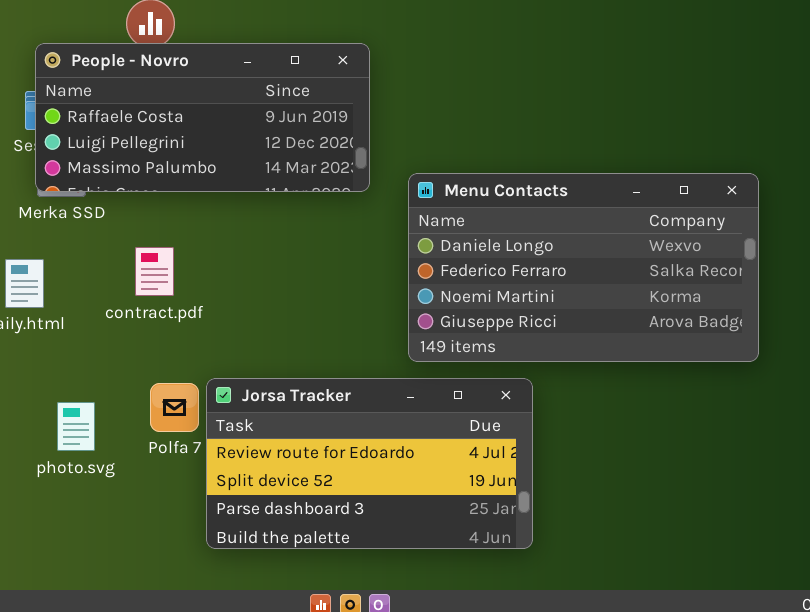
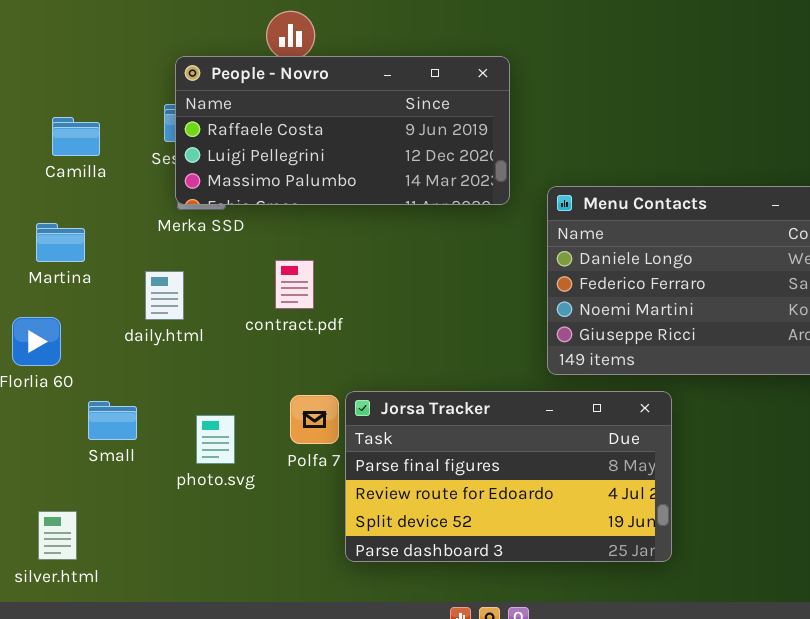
Jorsa Tracker: [206,378,533,549] -> [345,391,672,562], scrolled up 1 row

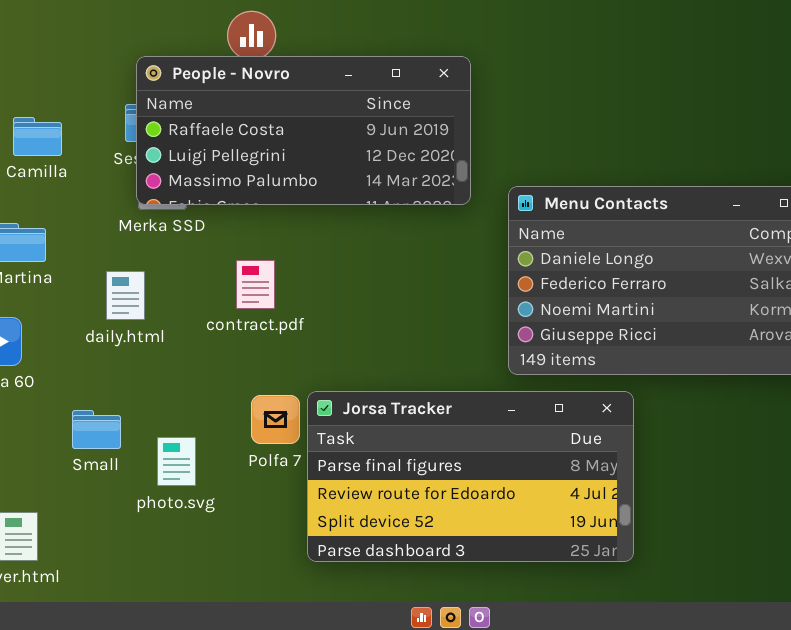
Small: [88,401,137,440] -> [72,410,121,449], moved
photo.svg: [196,415,235,464] -> [157,437,196,486], moved

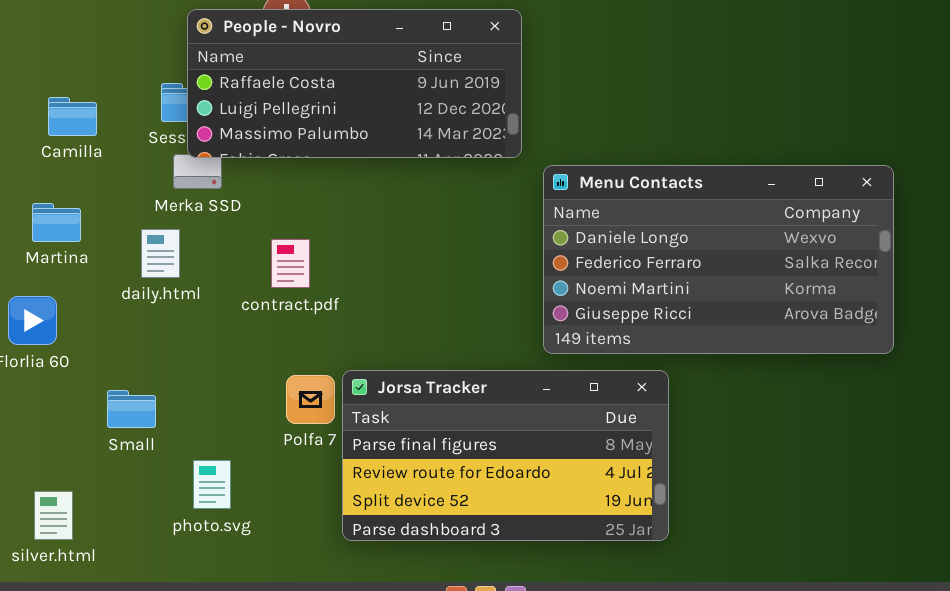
People - Novro: [136,56,471,205] -> [187,9,522,158], moved
daily.html: [106,271,145,320] -> [141,229,180,278], moved
photo.svg: [157,437,196,486] -> [193,460,231,509], moved

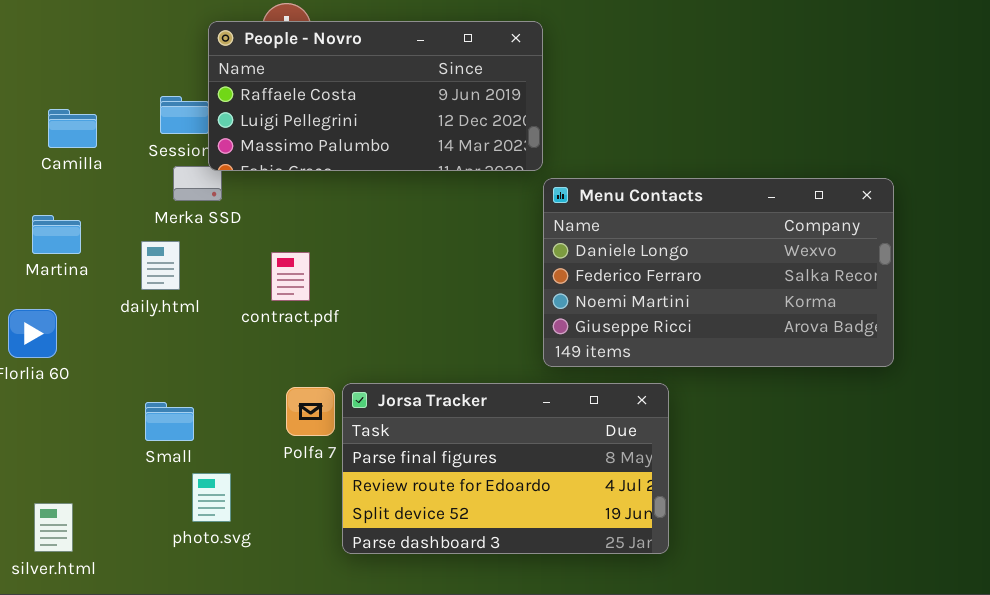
People - Novro: [187,9,522,158] -> [208,21,543,171], moved
Small: [107,390,156,428] -> [145,402,194,441], moved

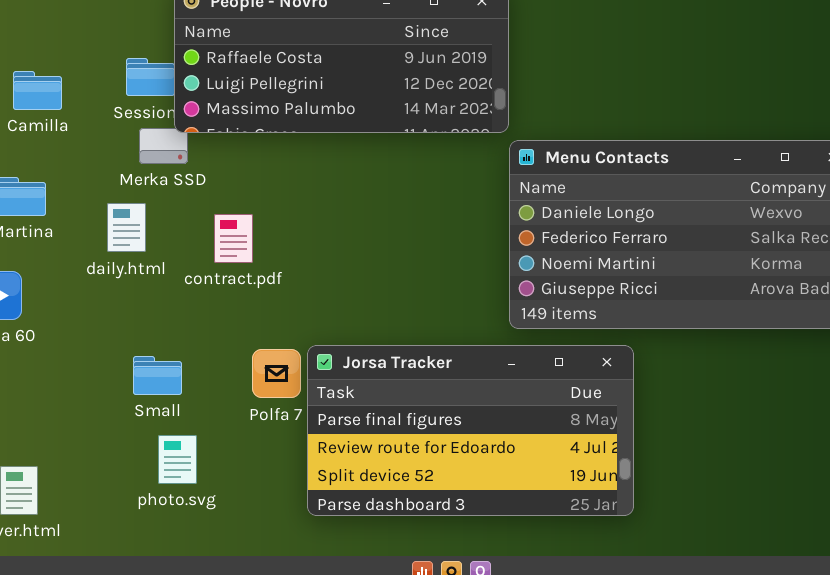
contract.pdf: [271,252,310,301] -> [214,214,253,263], moved
Small: [145,402,194,441] -> [133,356,182,395], moved

